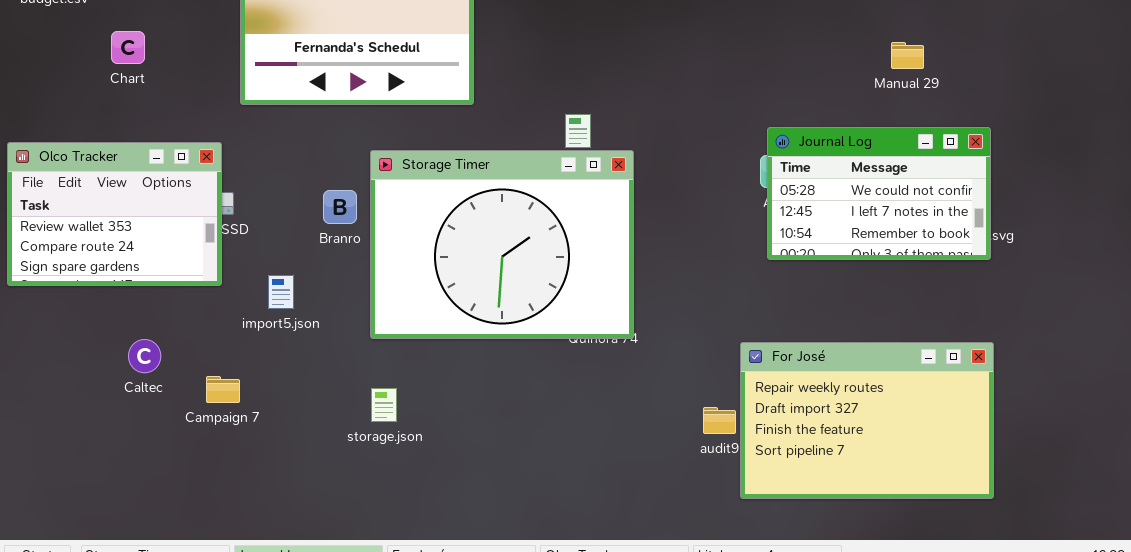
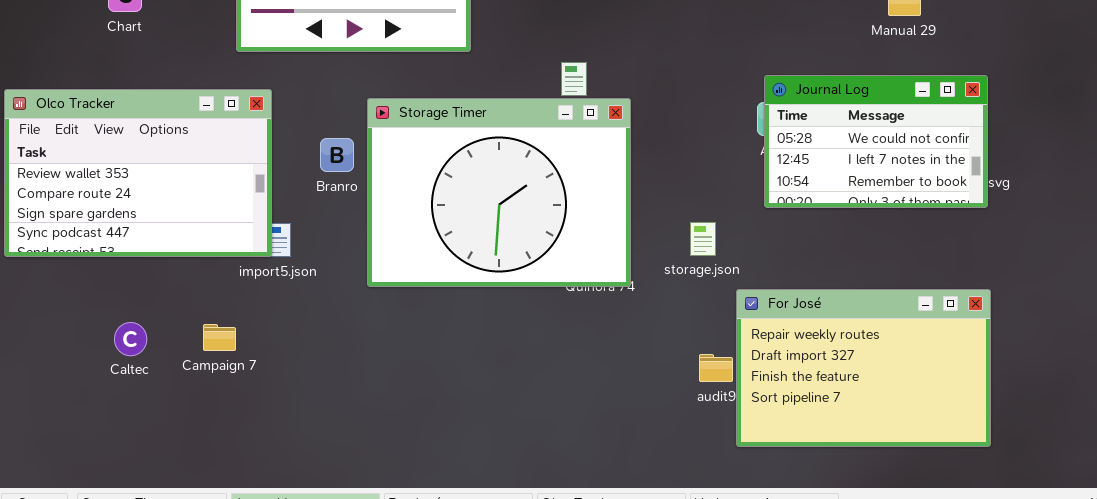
Olco Tracker: [7,142,222,286] -> [4,89,272,257], resized
Caltec: [128,339,161,373] -> [114,322,147,356], moved
storage.json: [371,388,397,422] -> [690,222,716,256], moved

